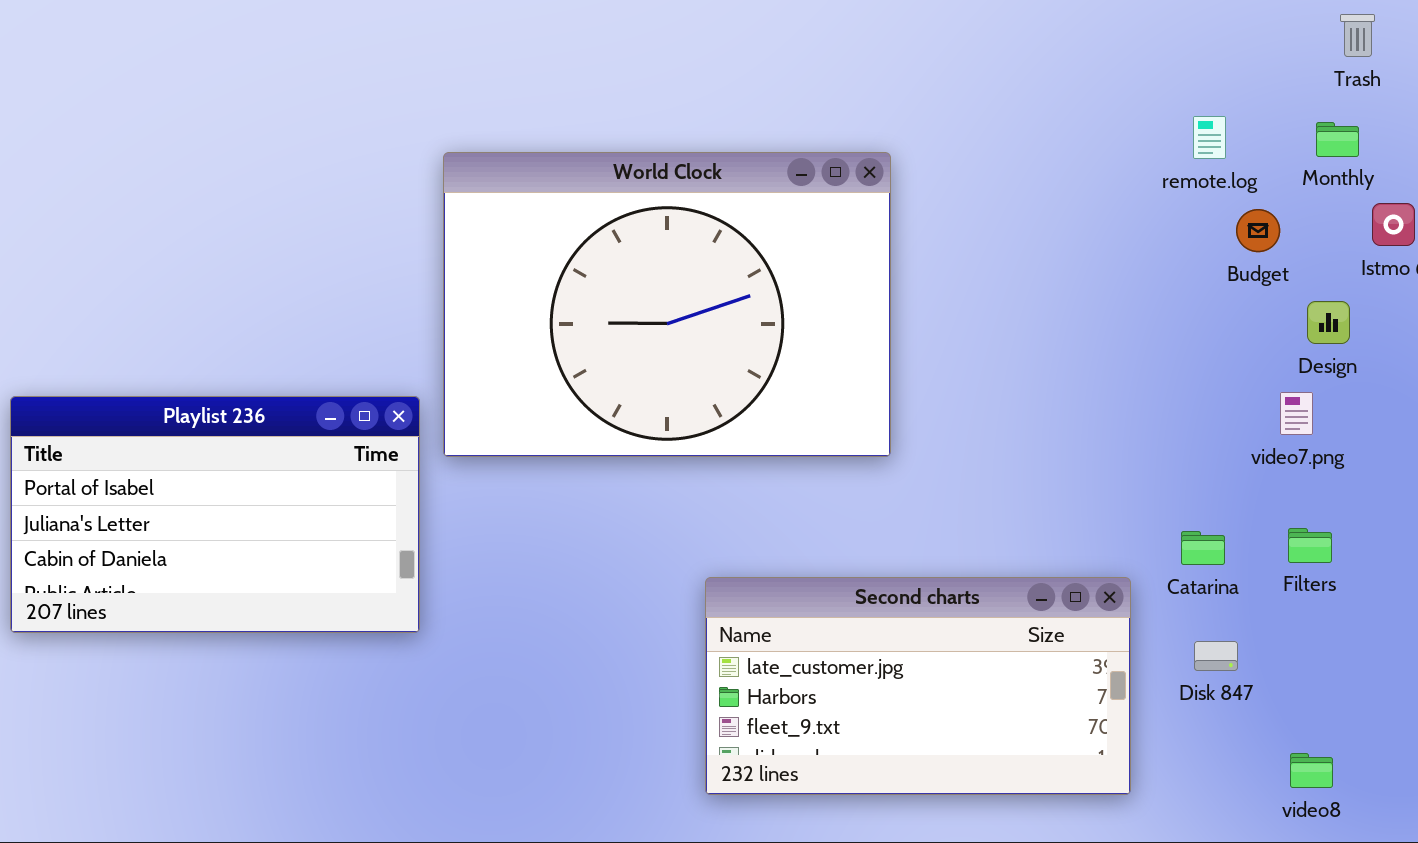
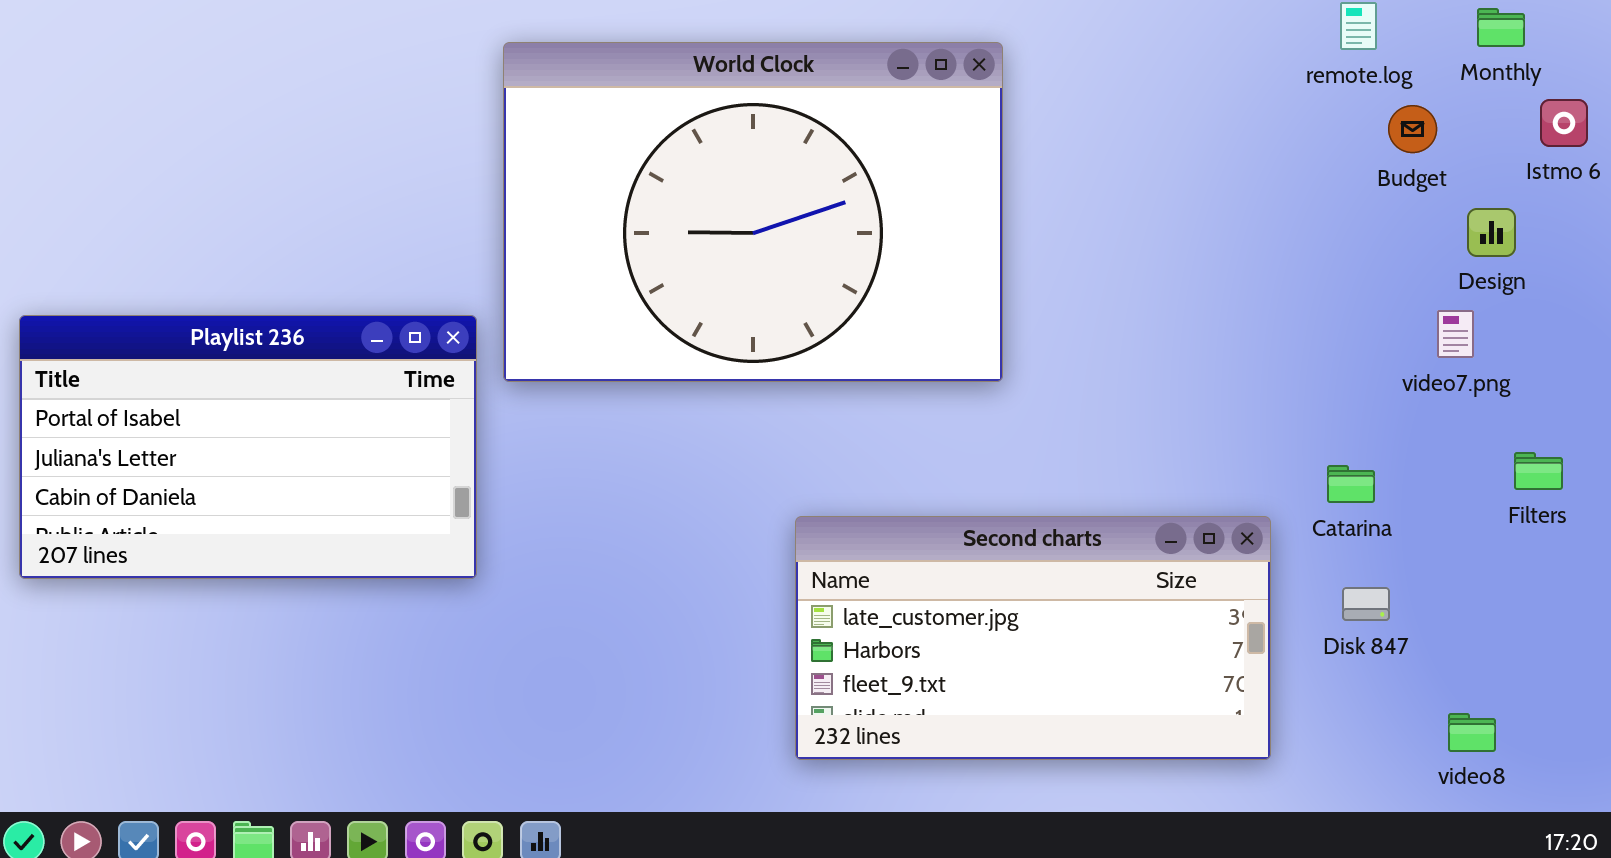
Filters: [1288,528,1332,563] -> [1514,452,1563,490], moved

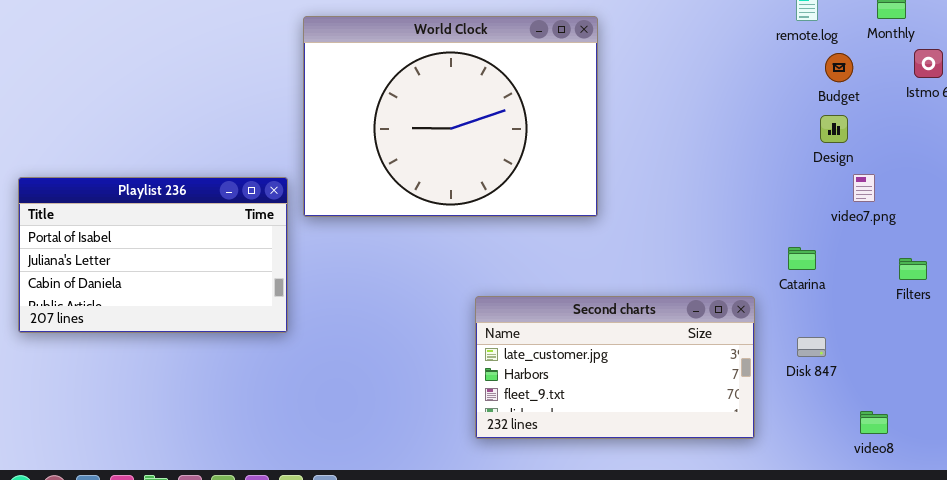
Design: [1467,208,1516,257] -> [820,115,848,143], moved
Catarina: [1327,465,1375,503] -> [788,247,816,270], moved

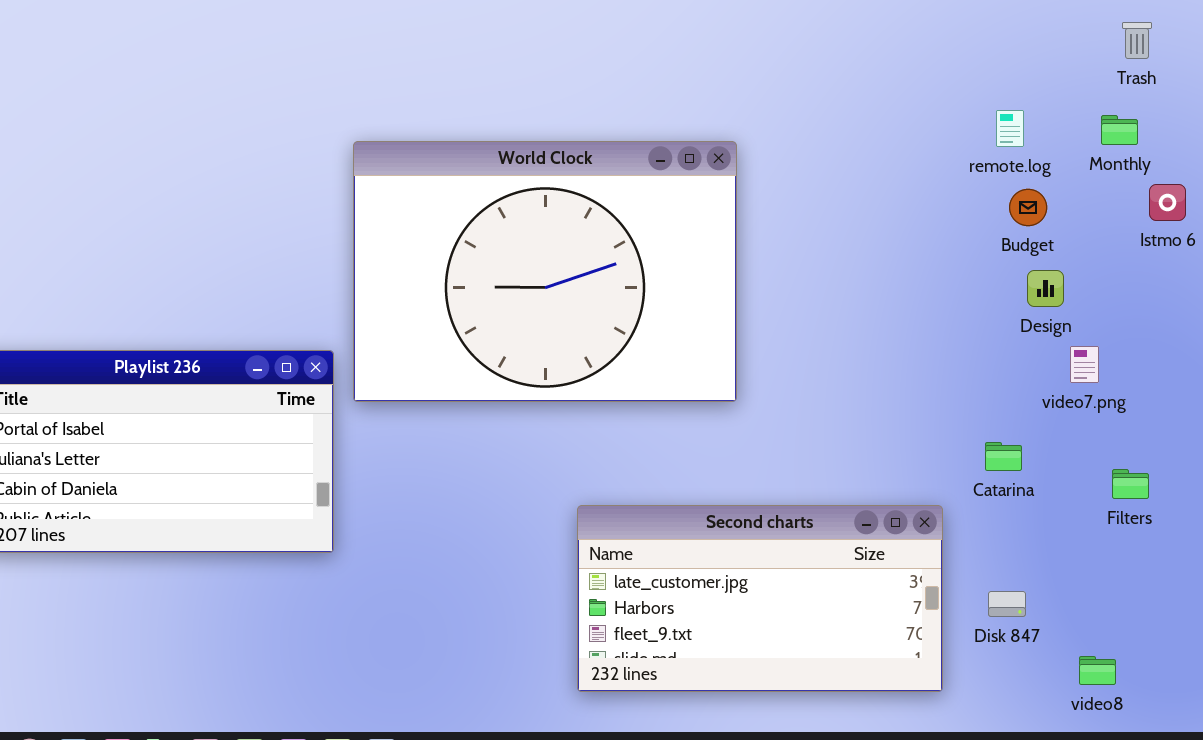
Budget: [825,53,853,82] -> [1009,189,1047,226], moved
Filters: [899,258,927,280] -> [1112,469,1149,499], moved
Disk 847: [797,337,826,357] -> [988,591,1026,617], moved

